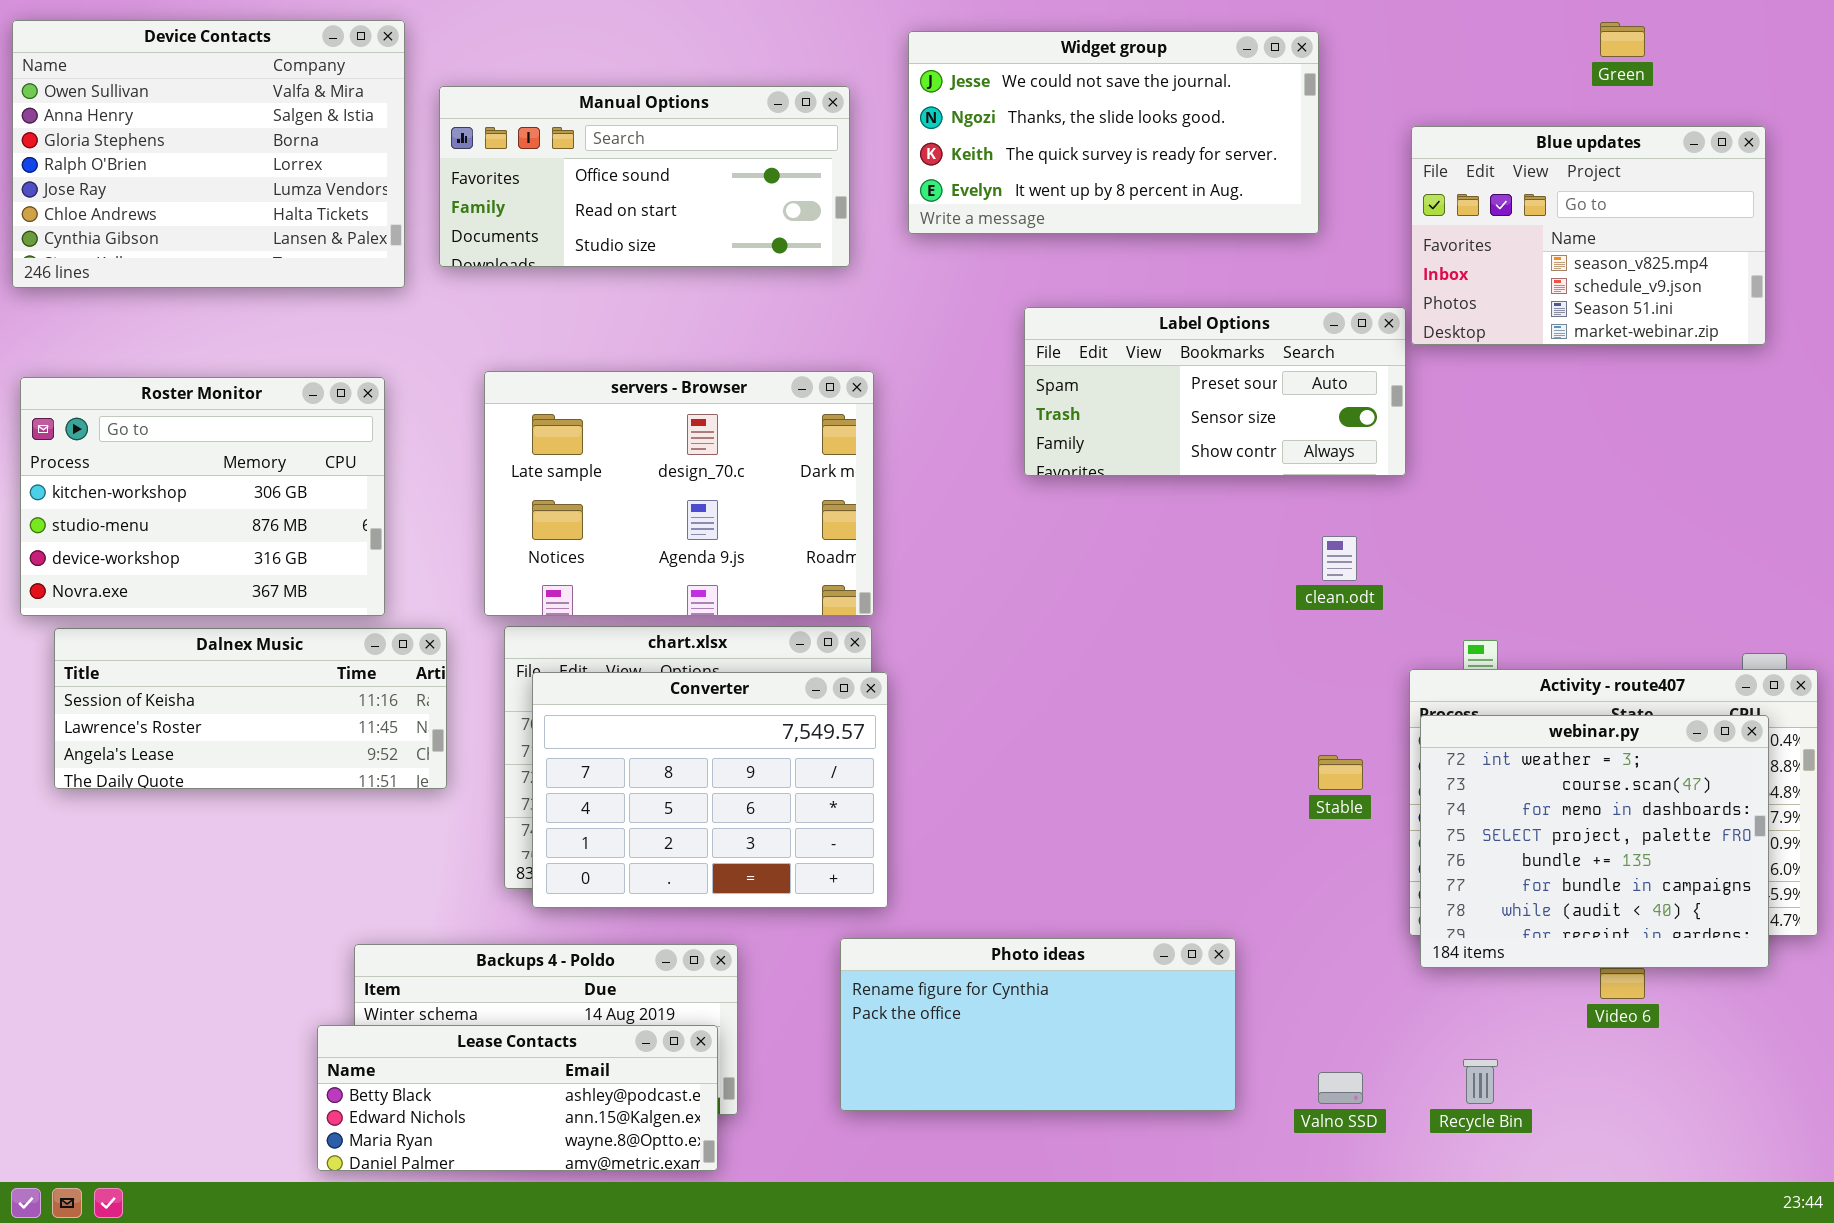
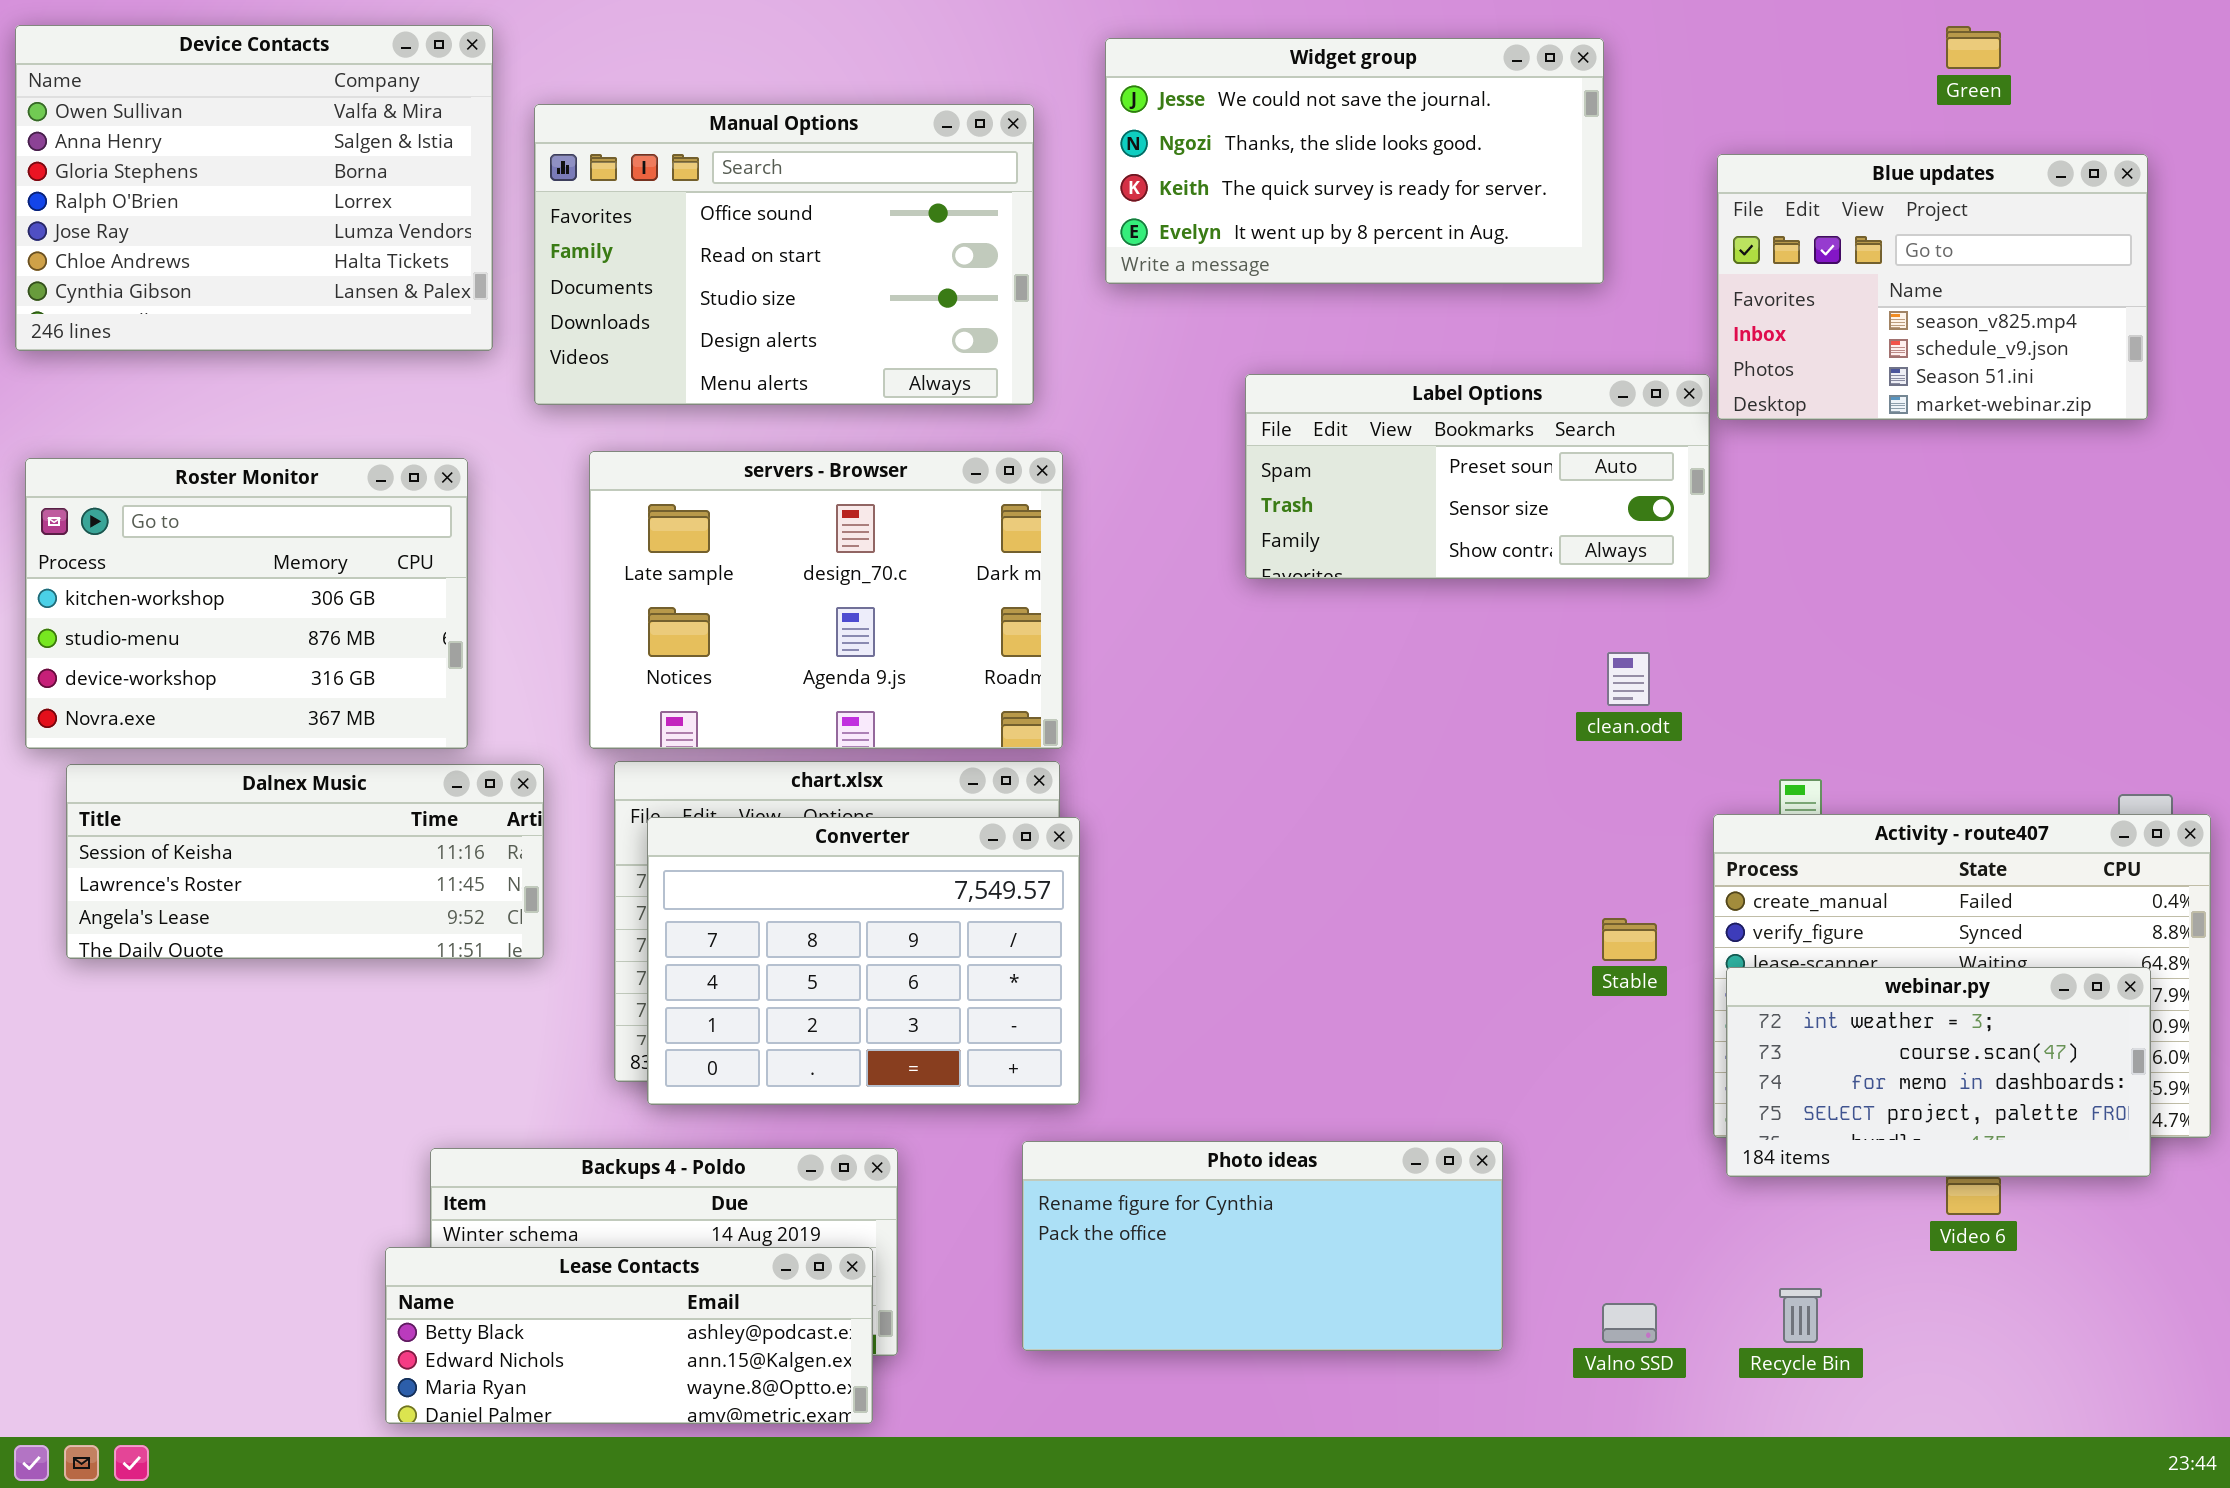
Manual Options: [439,86,850,267] -> [534,104,1034,405], resized
webinar.py: [1420,715,1769,968] -> [1726,967,2151,1177], resized

